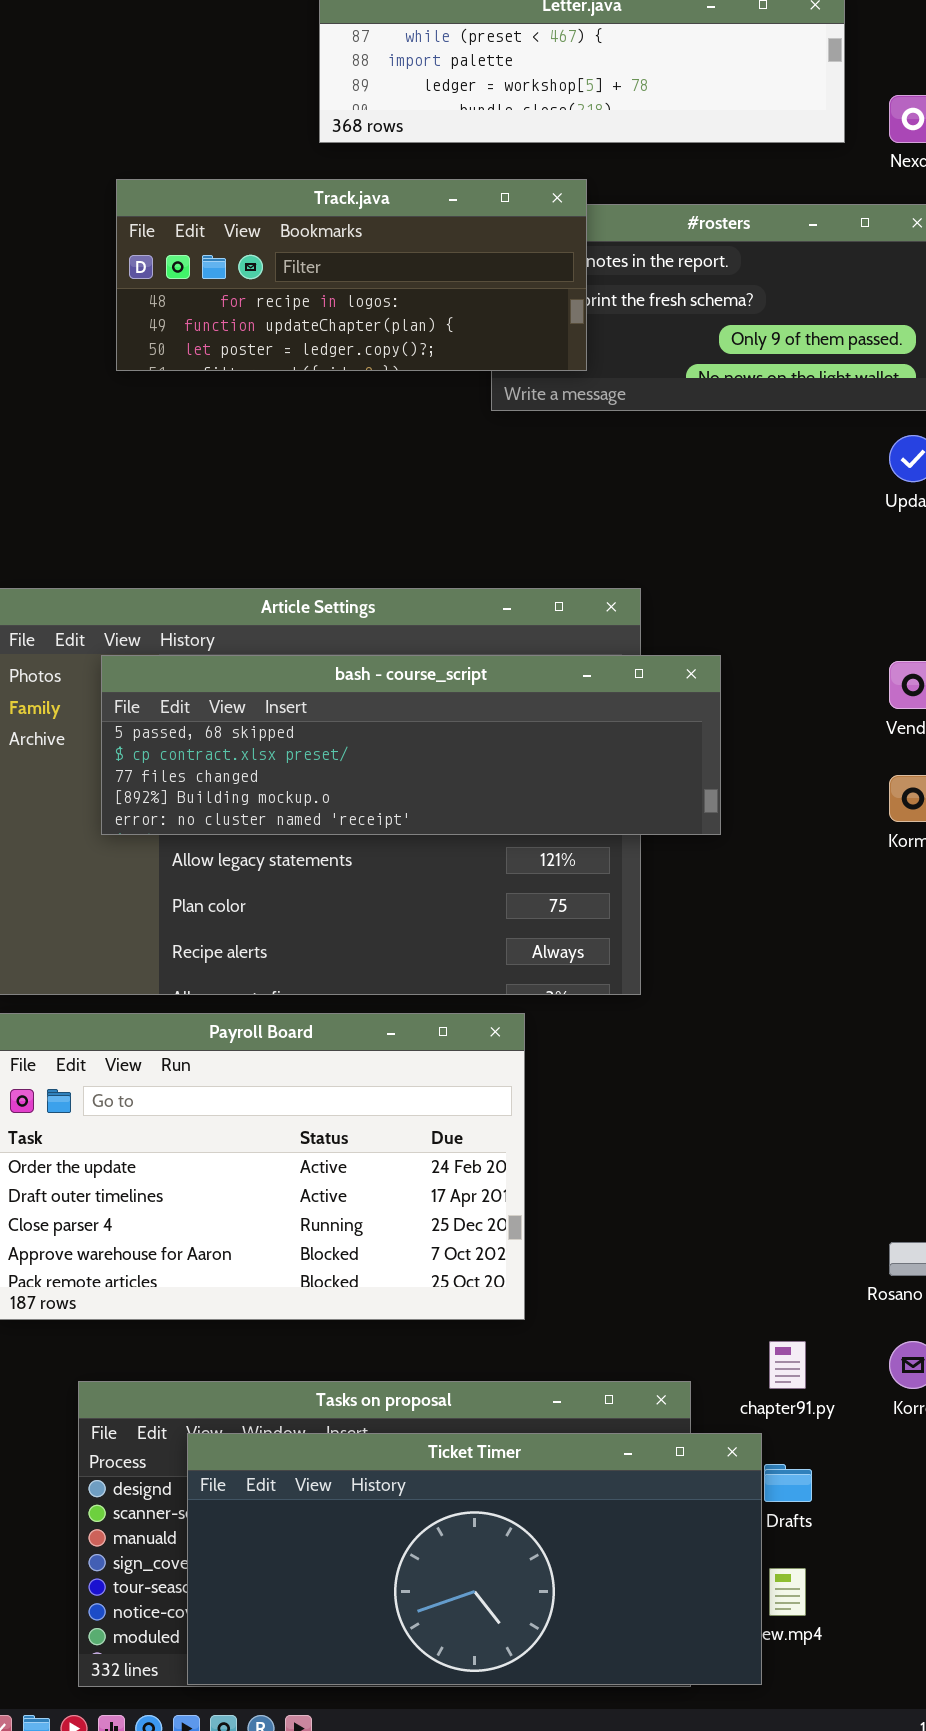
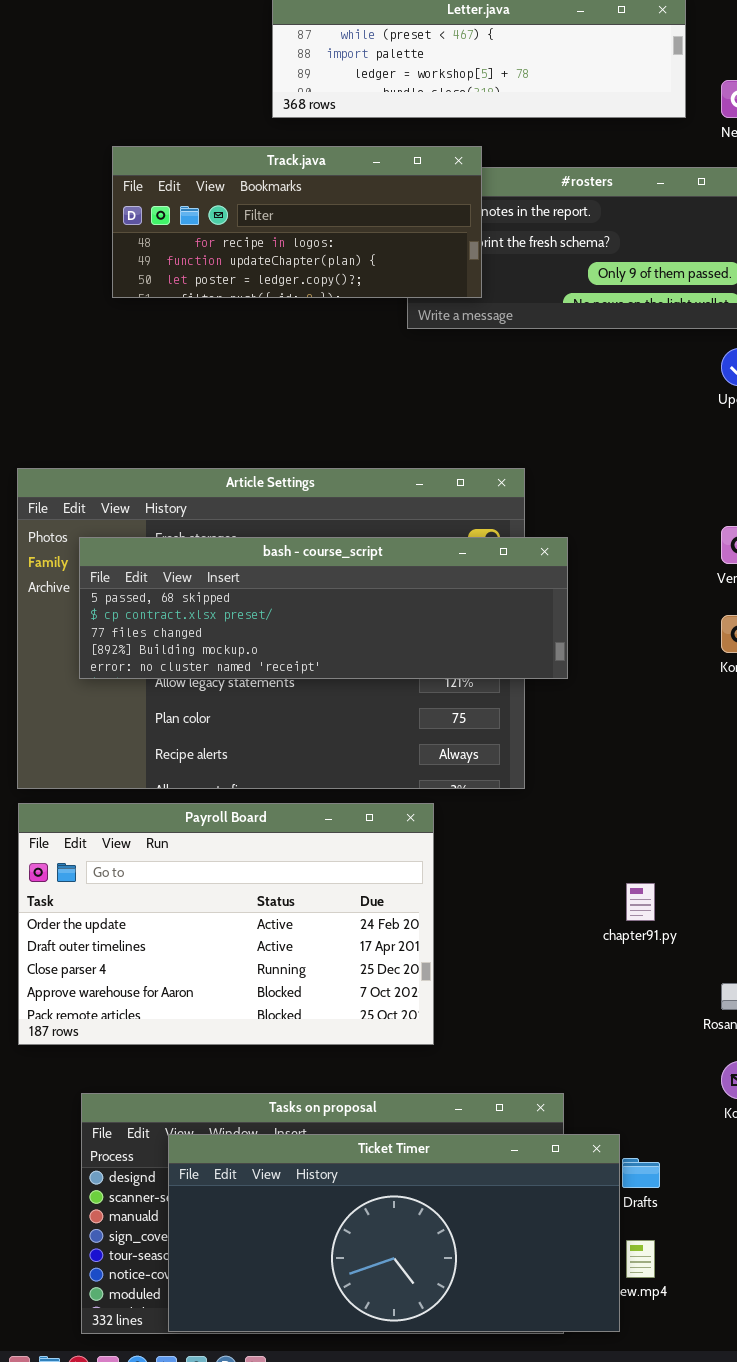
bash - course_script: [101,655,721,835] -> [79,537,568,679], moved
chapter91.py: [769,1341,806,1389] -> [626,883,655,921], moved

